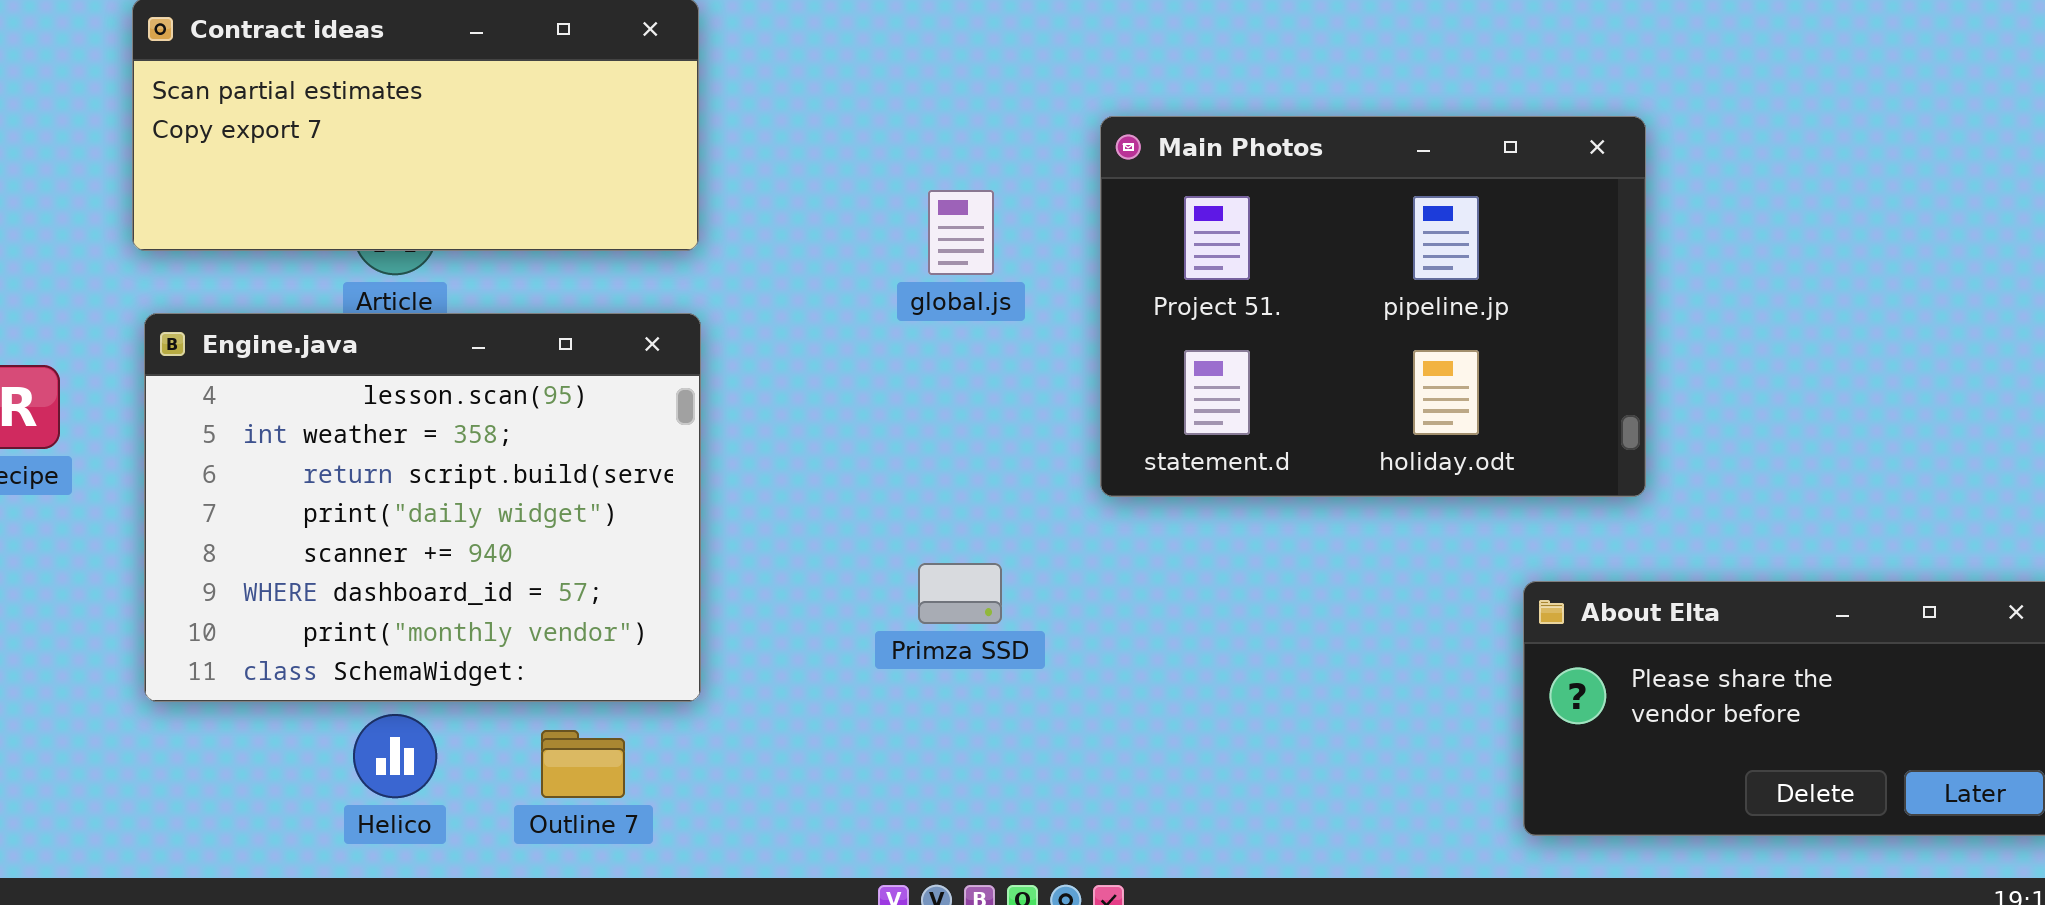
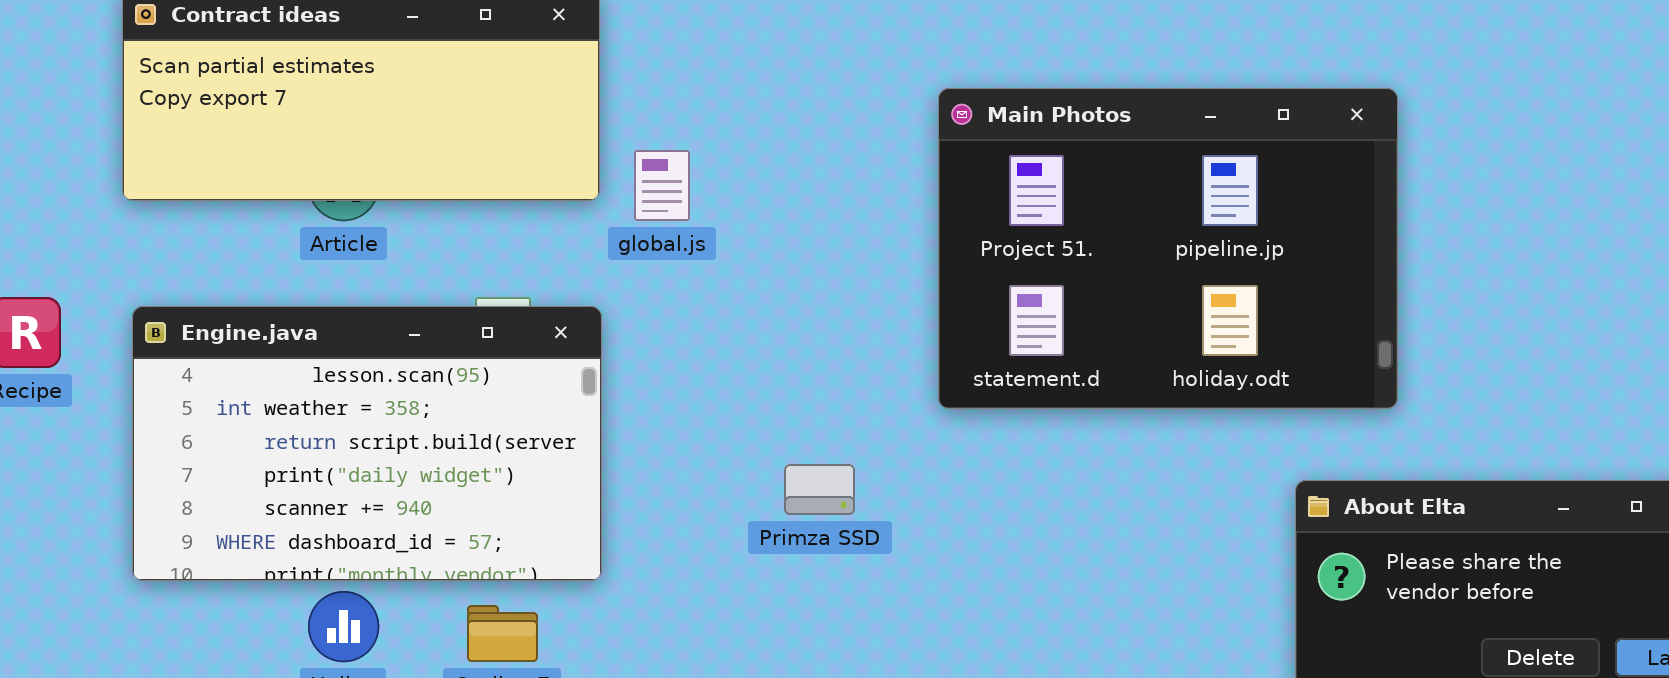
global.js: [928,190,994,275] -> [634,150,690,221], moved
Engine.java: [144,313,701,702] -> [132,306,602,581], resized

